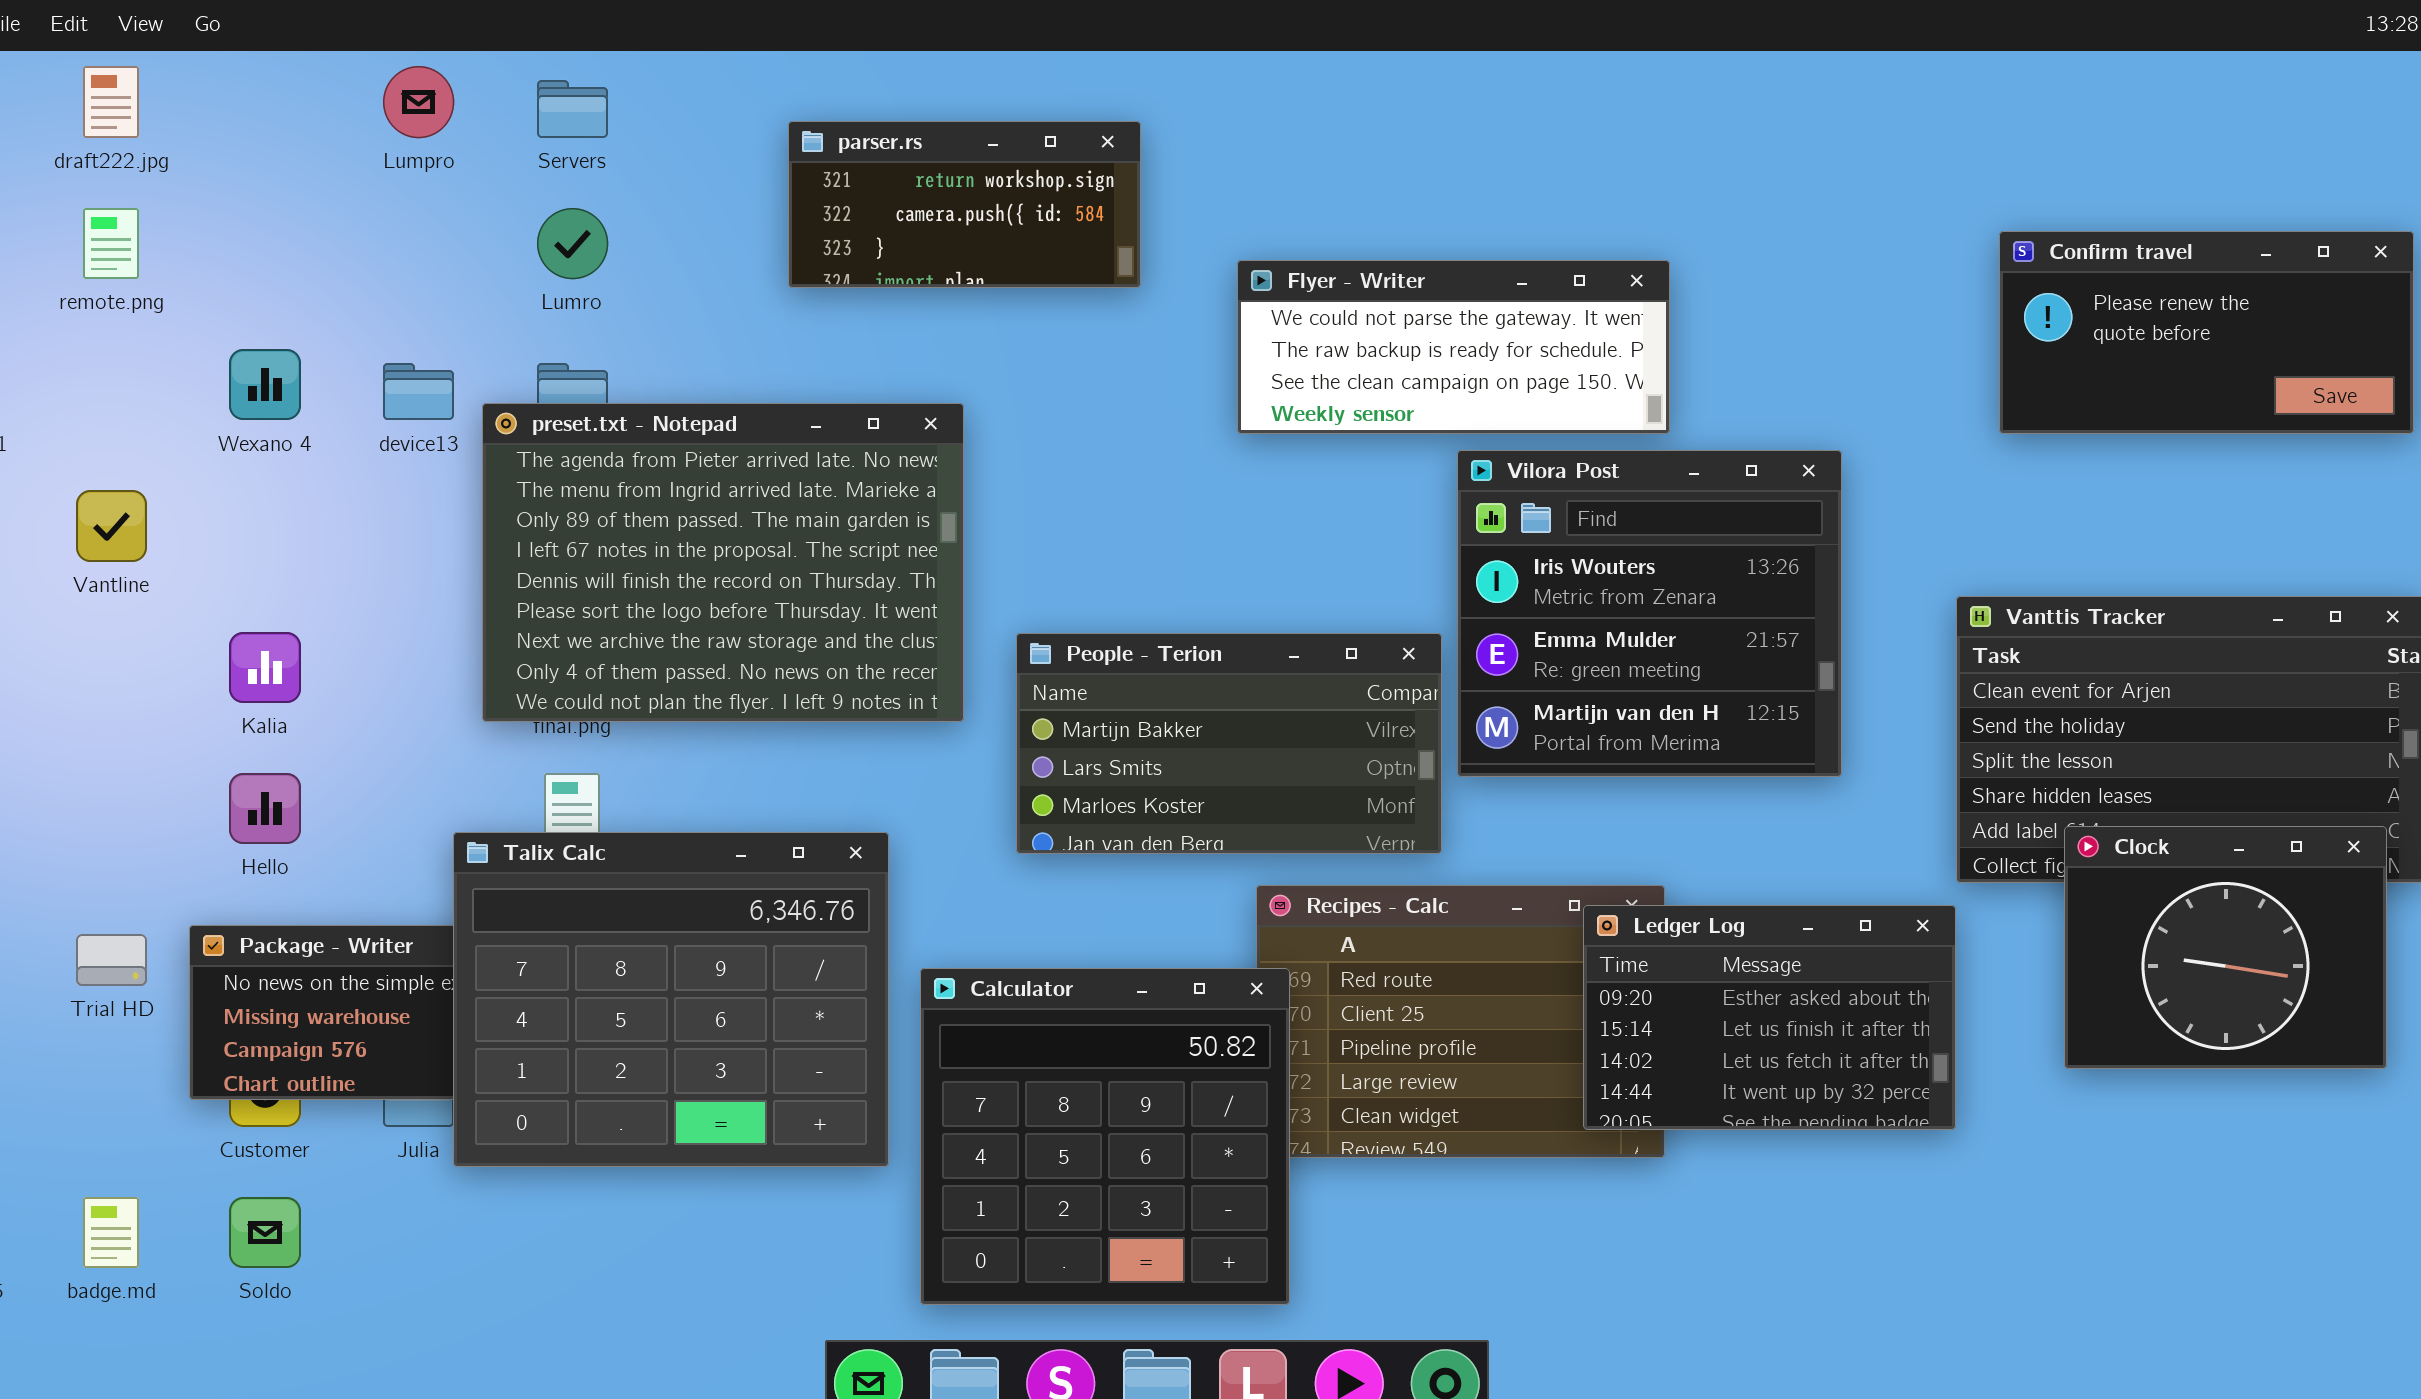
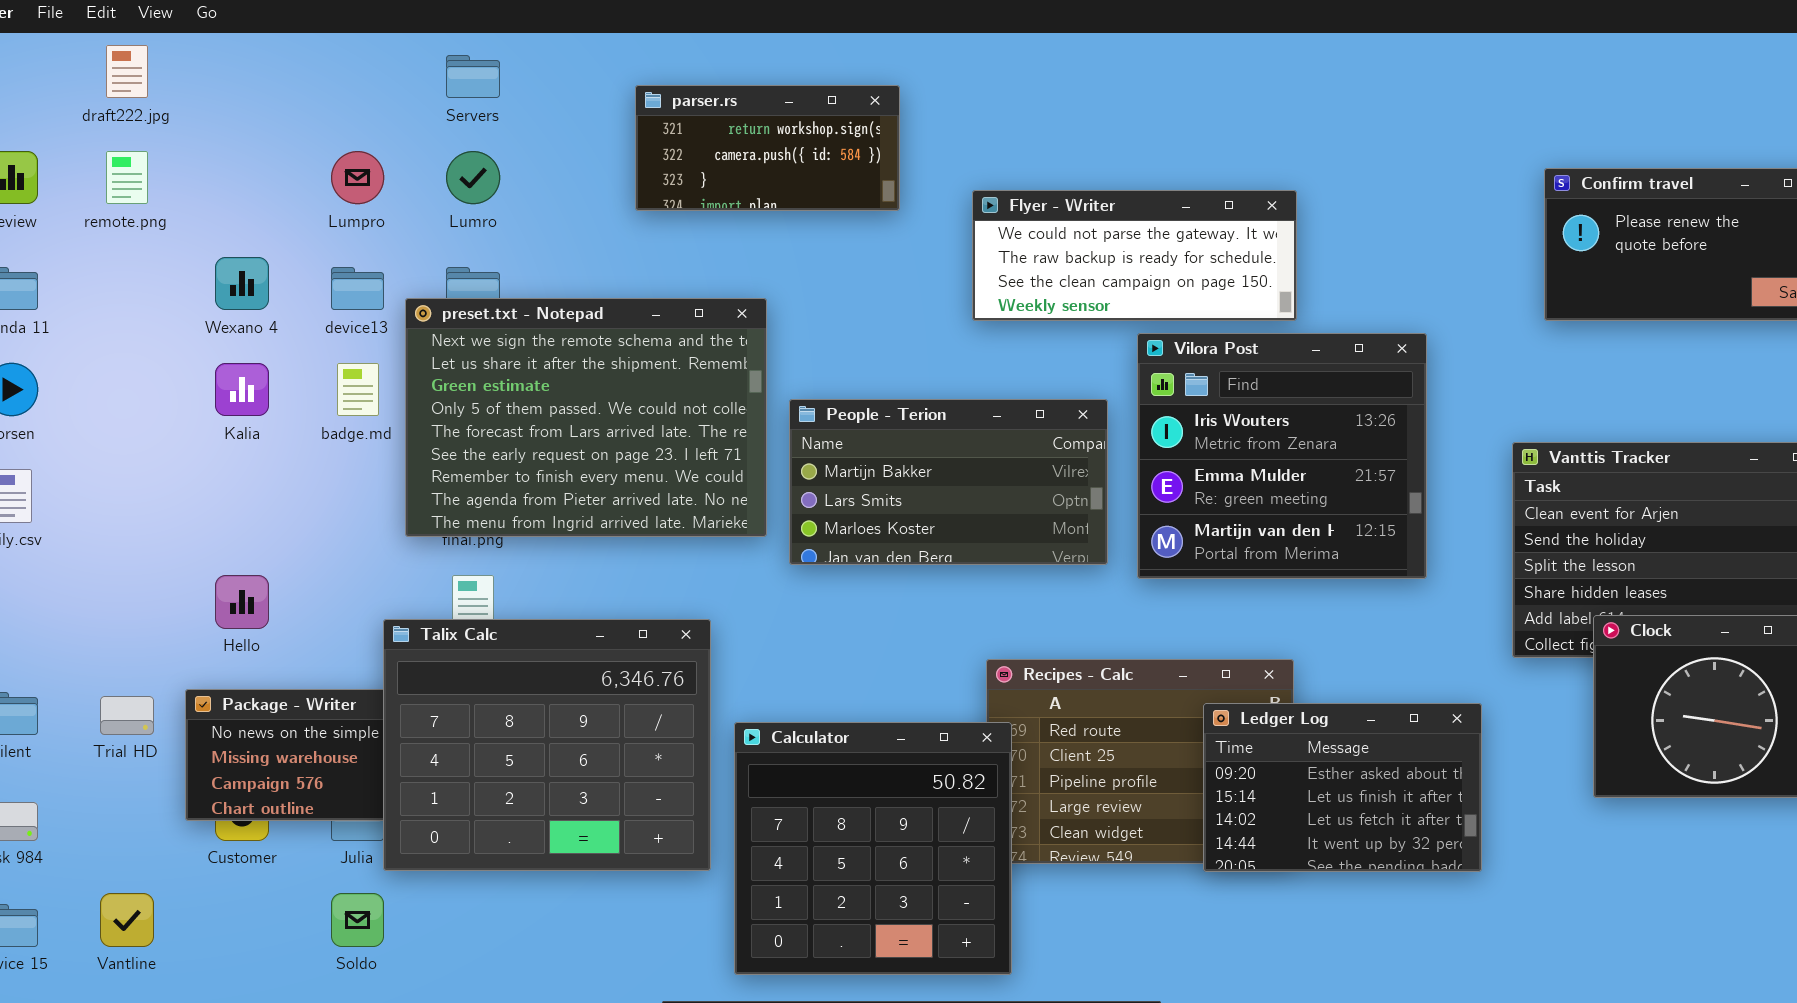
Lumpro: [383,66,454,138] -> [331,151,384,204], moved
preset.txt - Notepad: [482,403,964,722] -> [405,298,767,537], scrolled up 7 rows
Vantline: [76,490,147,562] -> [100,893,154,947], moved
Kalia: [229,632,301,703] -> [215,363,269,416], moved
People - Terion: [1016,633,1442,854] -> [789,399,1108,565], moved
Ledger Log: [1583,905,1956,1130] -> [1203,703,1482,872], moved
badge.md: [83,1197,139,1268] -> [337,363,379,416], moved
Soldo: [229,1197,301,1268] -> [331,893,384,947], moved

